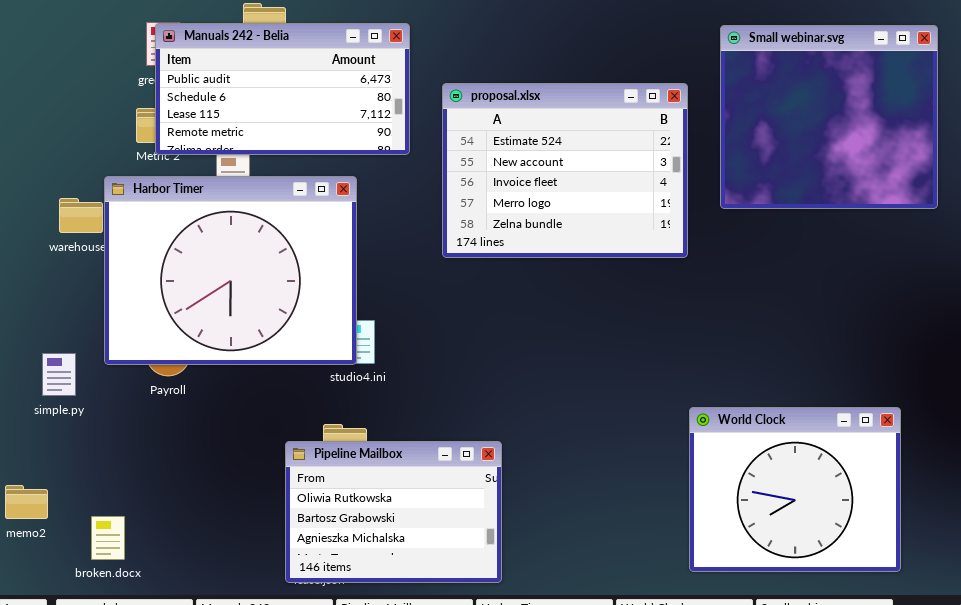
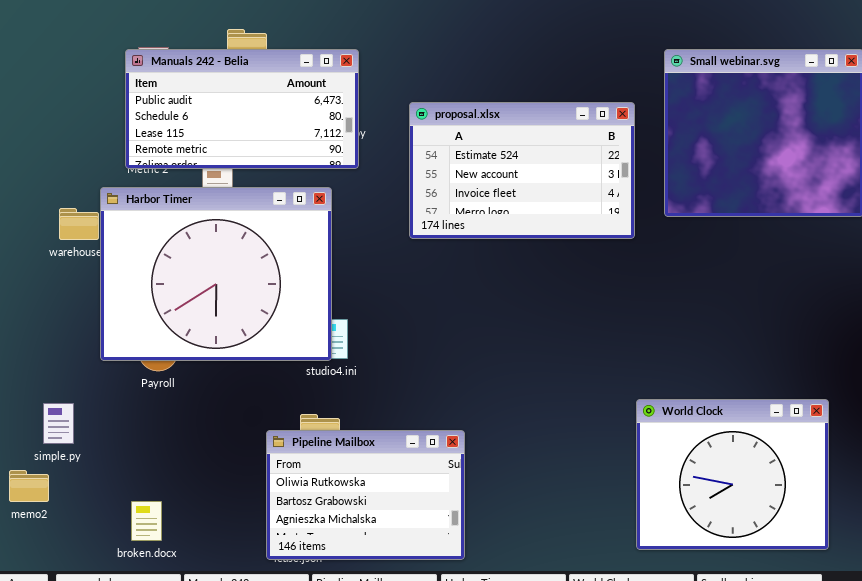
Manuals 242 - Belia: [155,23,410,155] -> [125,49,359,169], moved
proposal.xlsx: [442,83,688,258] -> [409,102,635,239], resized
simple.py: [42,353,76,396] -> [43,403,74,444], moved
broken.docx: [91,516,125,560] -> [131,501,162,541], moved

